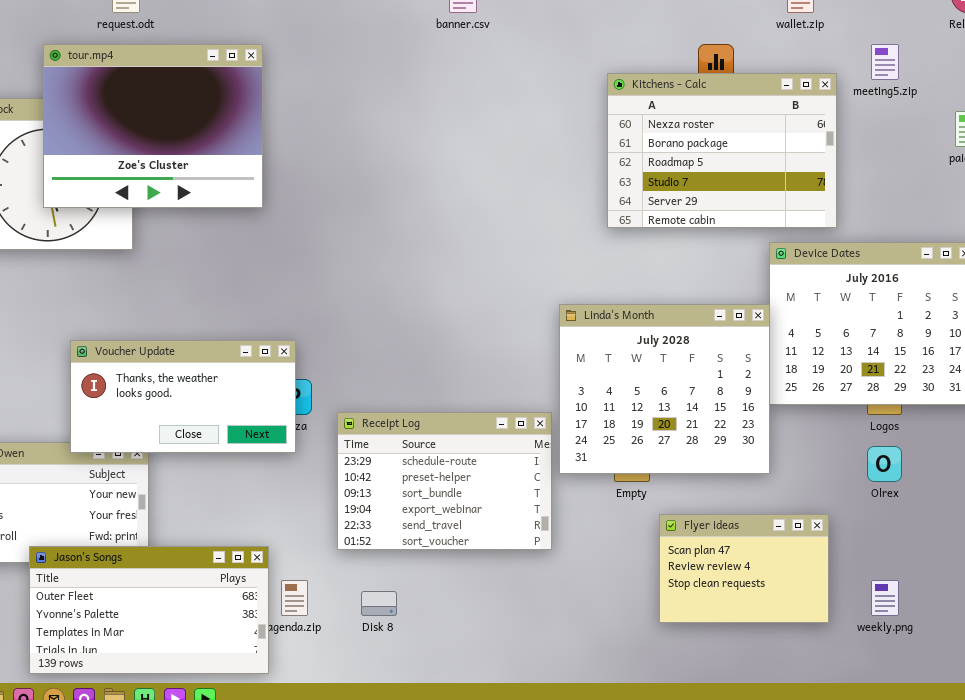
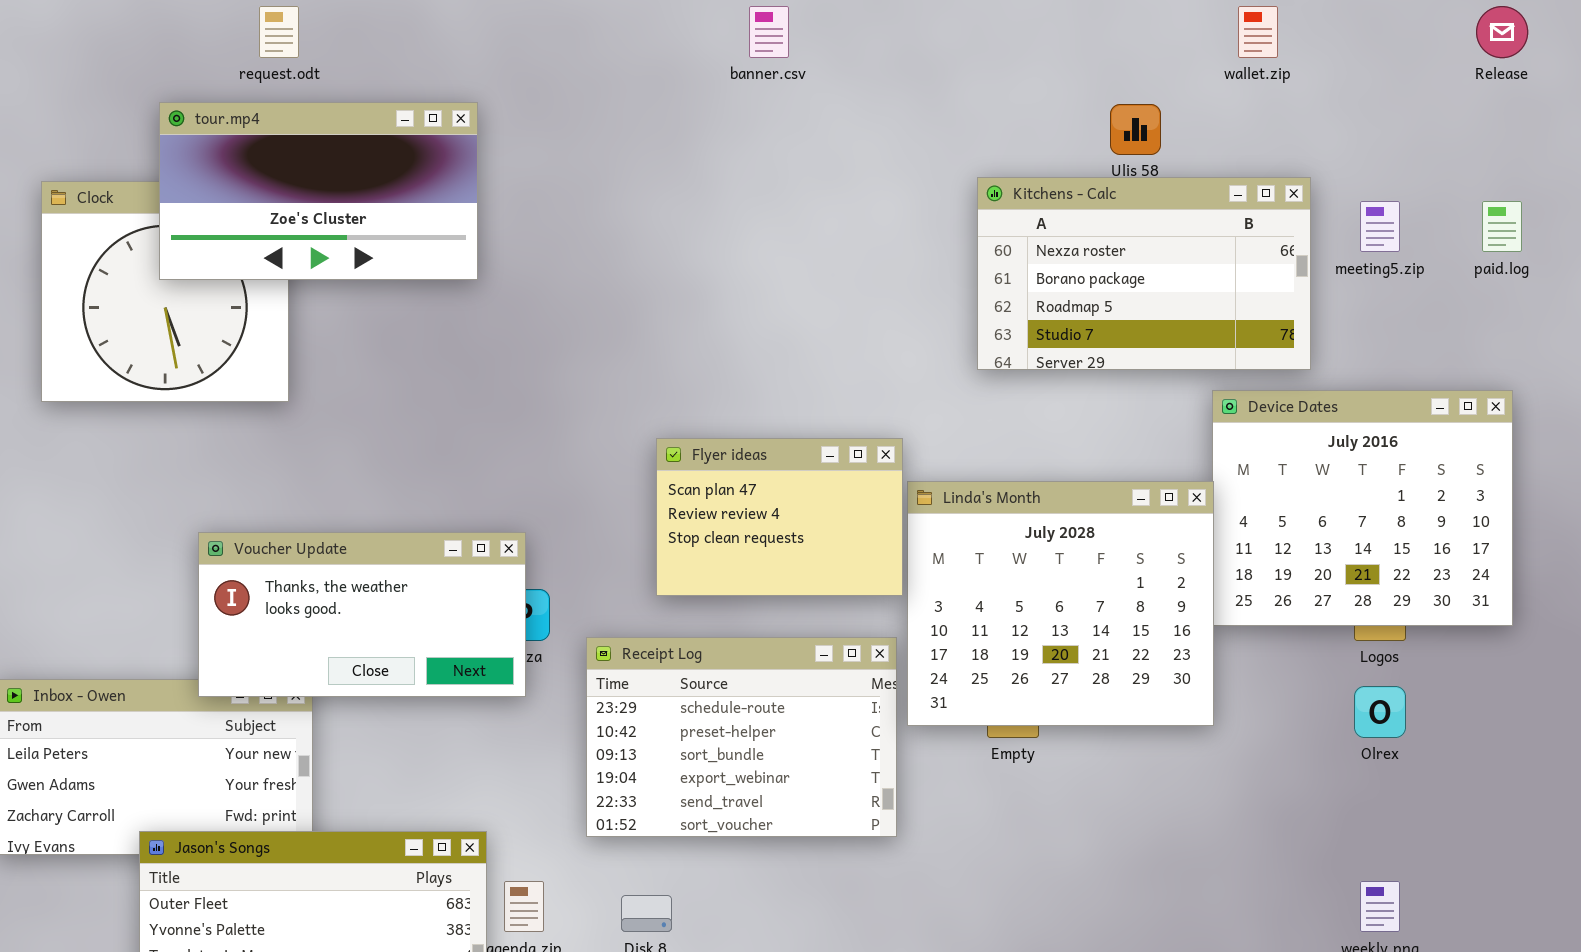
tour.mp4: [43,44,263,208] -> [159,102,478,280], resized
meeting5.zip: [871,44,899,80] -> [1360,201,1400,252], moved
Kitchens - Calc: [607,73,837,228] -> [977,177,1311,370], resized
Flyer ideas: [659,514,829,623] -> [656,438,903,596], moved

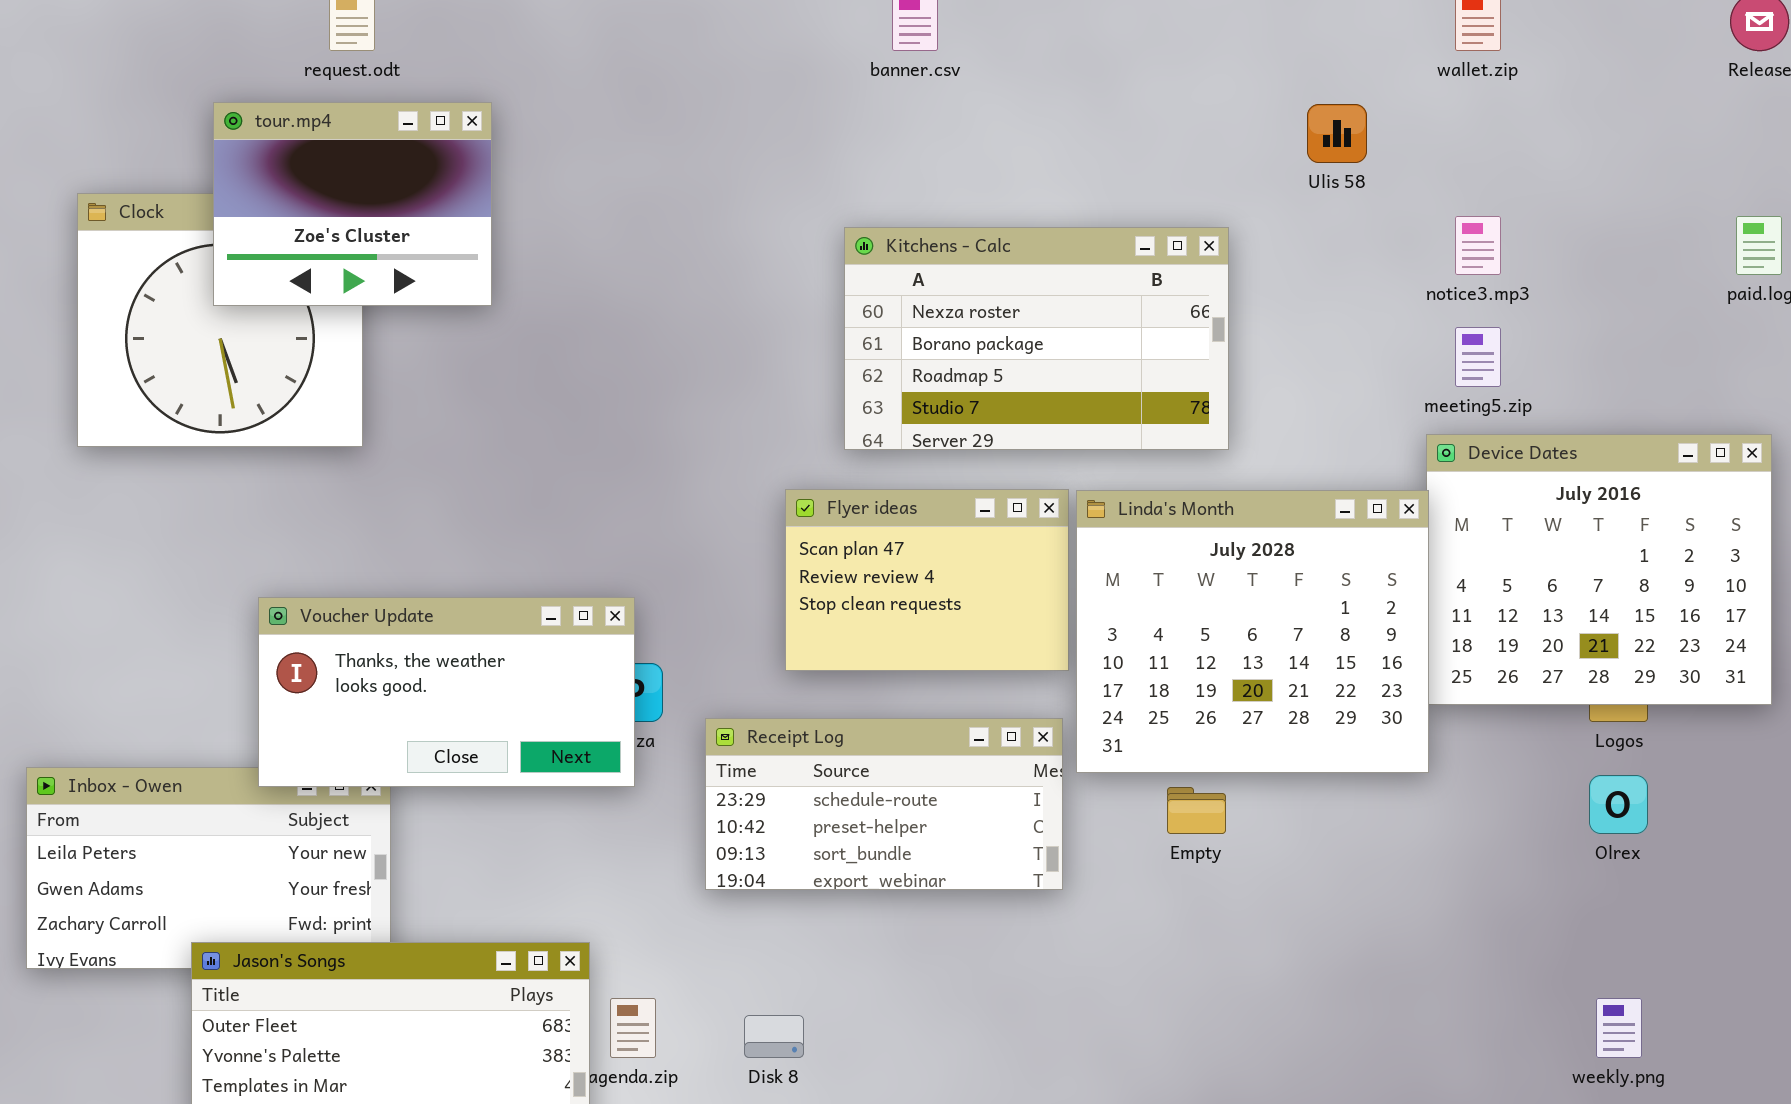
tour.mp4: [159,102,478,280] -> [213,102,492,306], resized
Kitchens - Calc: [977,177,1311,370] -> [844,227,1229,450], moved
meeting5.zip: [1360,201,1400,252] -> [1455,327,1501,387], moved
Linda's Month: [907,481,1214,726] -> [1076,490,1429,773], moved
Receipt Log: [586,637,897,837] -> [705,718,1063,890], resized

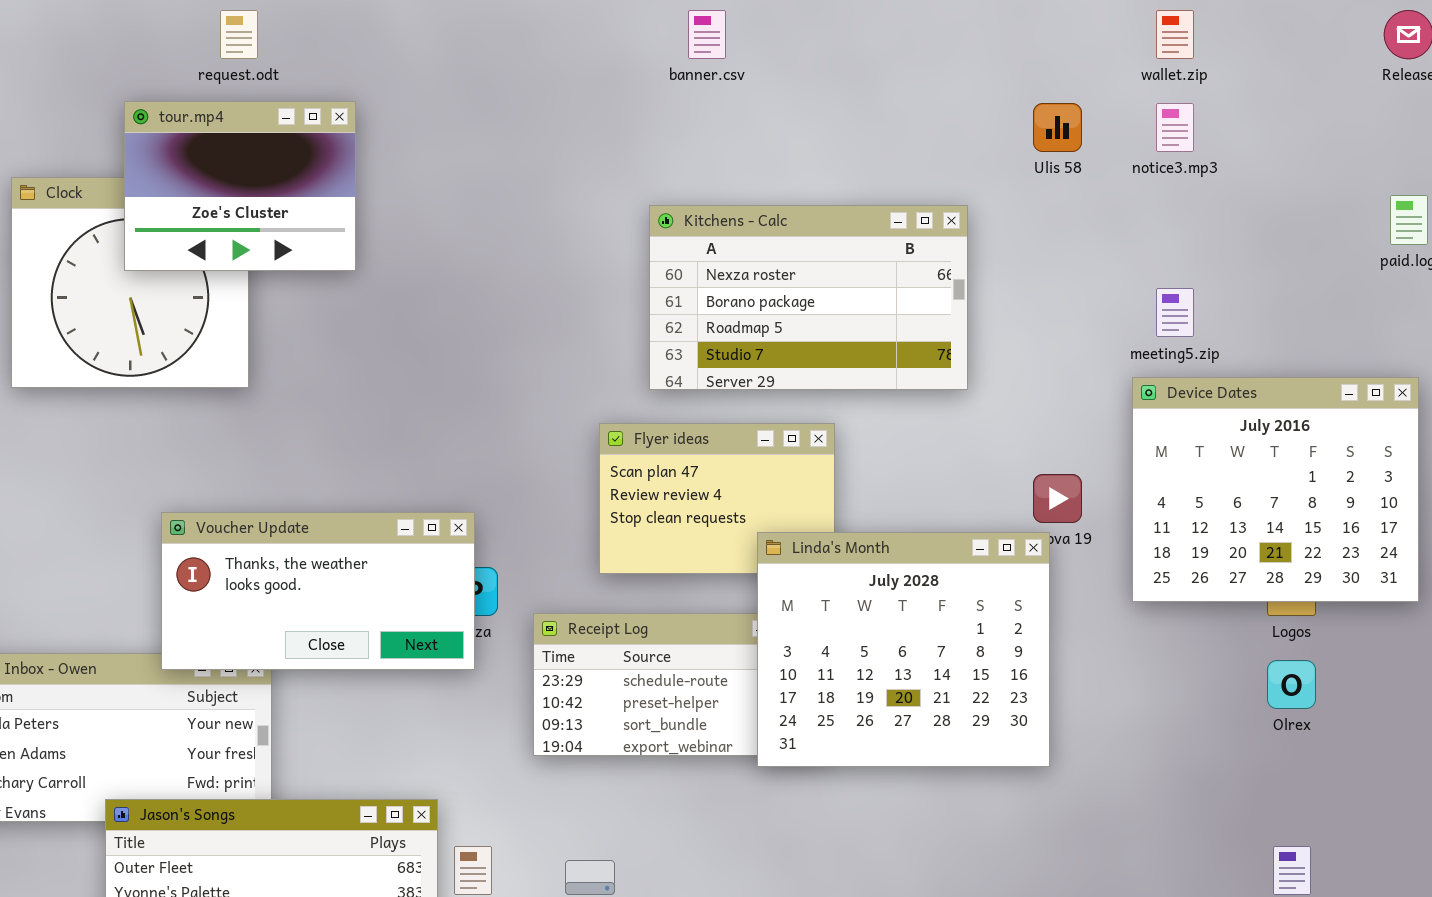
notice3.mp3: [1455,216,1501,275] -> [1156,103,1194,152], moved
Linda's Month: [1076,490,1429,773] -> [757,532,1050,767], moved

